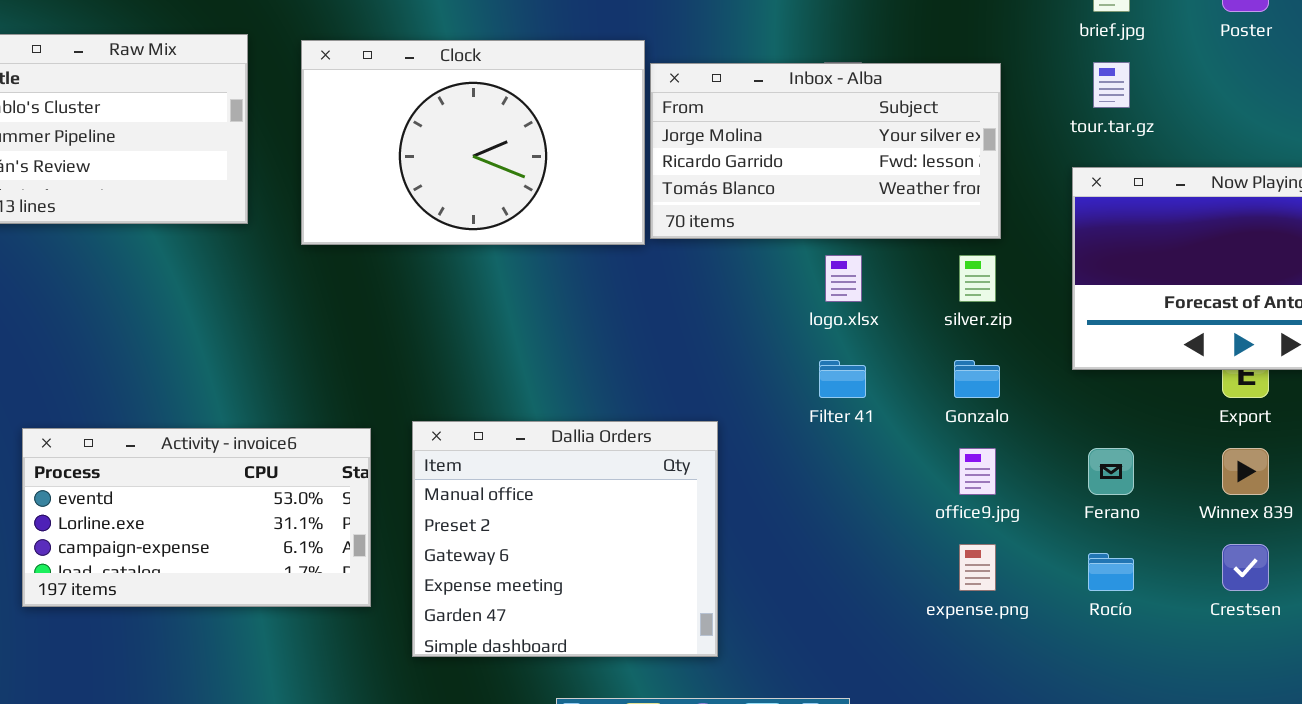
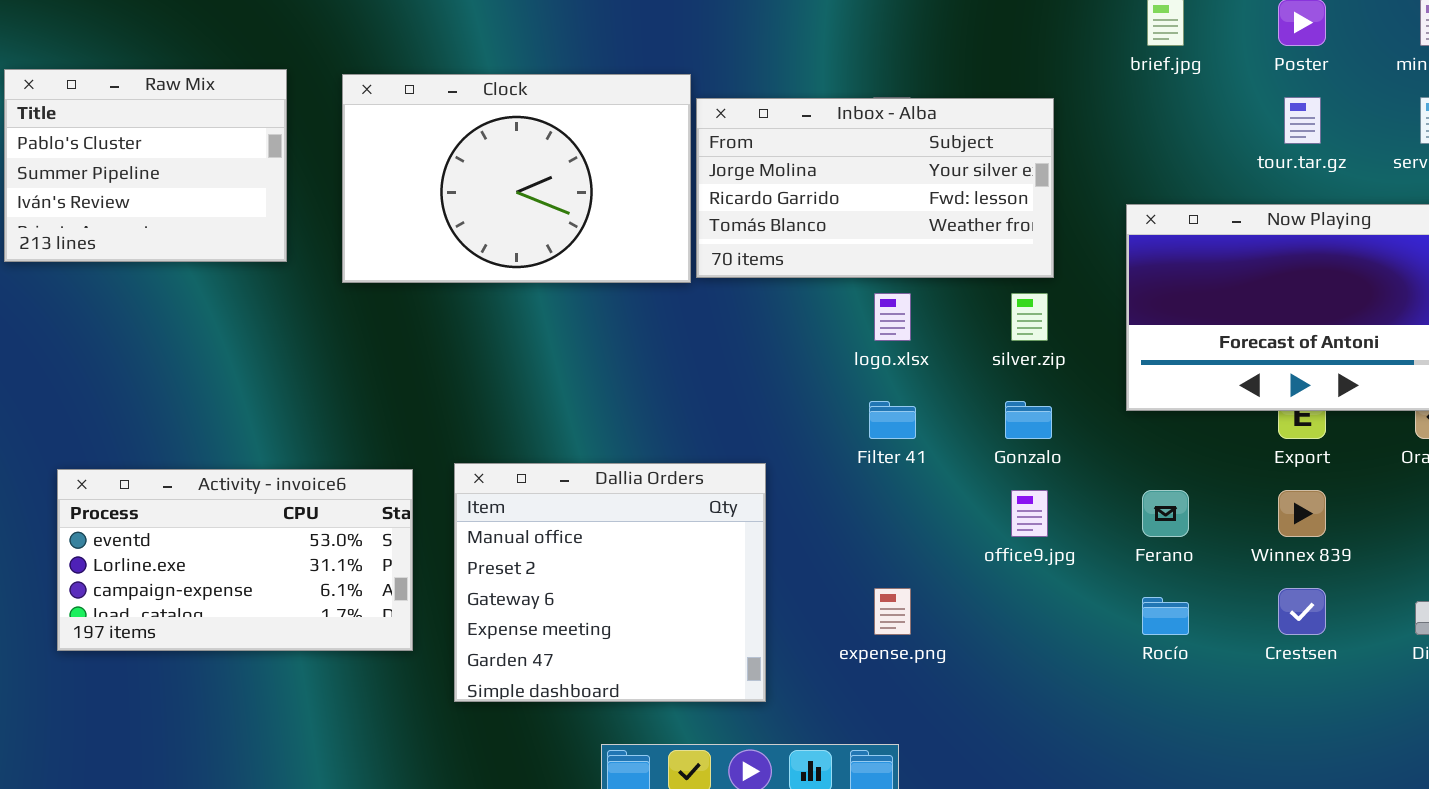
tour.tar.gz: [1093,62,1130,108] -> [1284,97,1321,144], moved
expense.png: [959,544,996,591] -> [874,588,911,635], moved

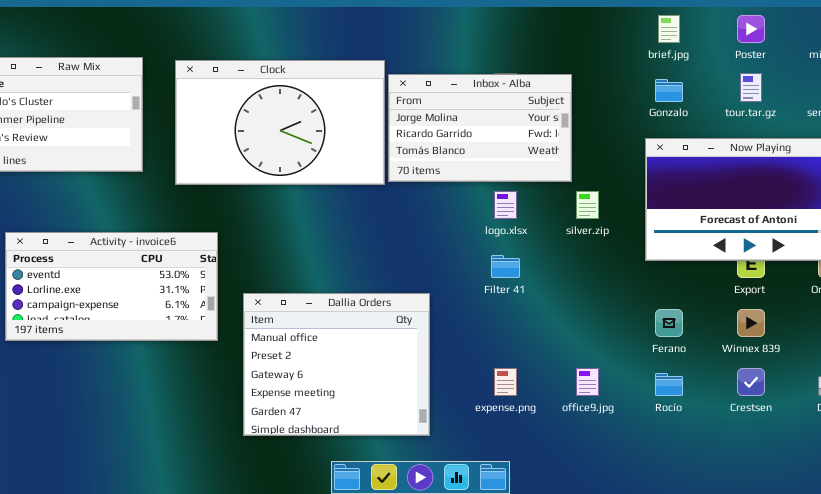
Inbox - Alba: [696,98,1054,278] -> [388,74,572,182], resized
Gonzalo: [1005,401,1052,439] -> [655,79,683,102], moved
Activity - invoice6: [57,469,413,651] -> [5,232,218,341], moved
office9.jpg: [1011,490,1048,537] -> [576,368,599,396], moved

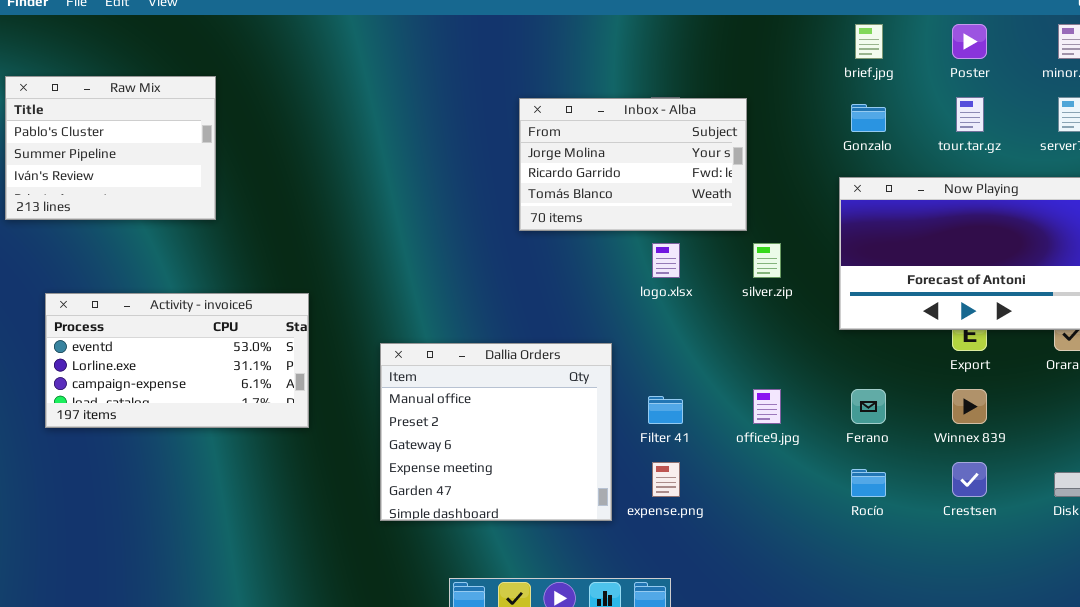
Clock: [175,60,385,185] -> none, closed
Filter 41: [491,255,520,278] -> [648,396,683,424], moved
Dallia Orders: [243,293,430,436] -> [380,343,612,521], moved
office9.jpg: [576,368,599,396] -> [753,389,781,424], moved

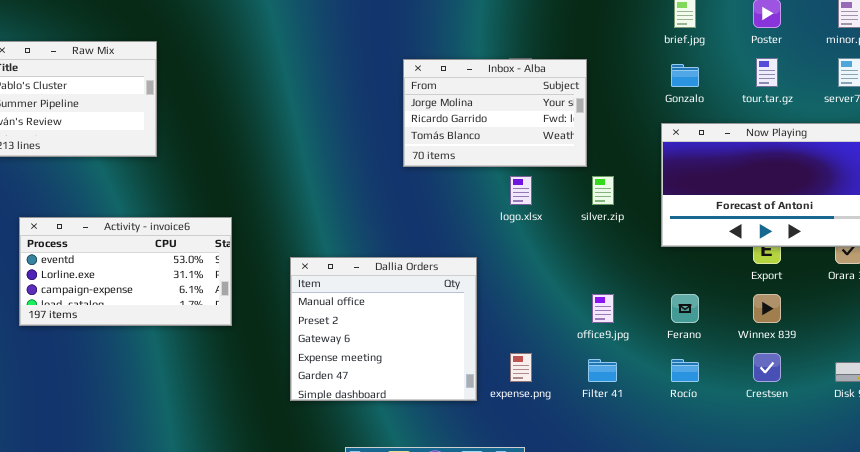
Filter 41: [648,396,683,424] -> [588,359,617,382], moved

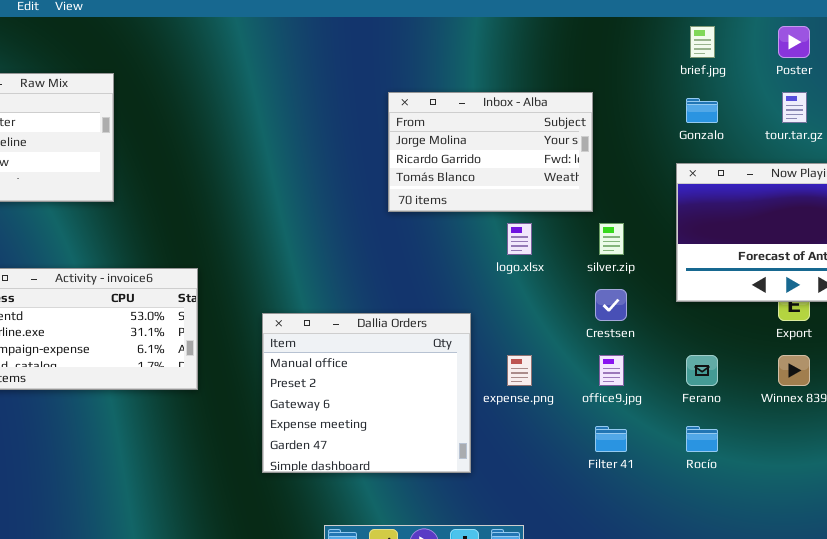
expense.png: [510,353,532,382] -> [507,355,532,386], moved
Crestsen: [753,353,781,382] -> [595,289,627,321], moved

